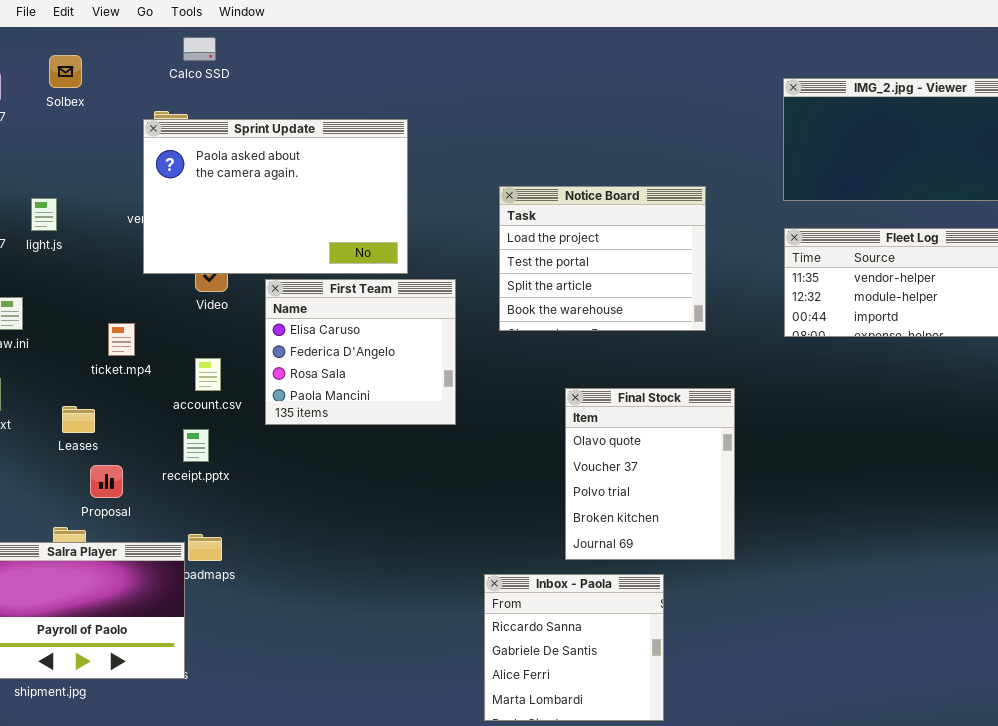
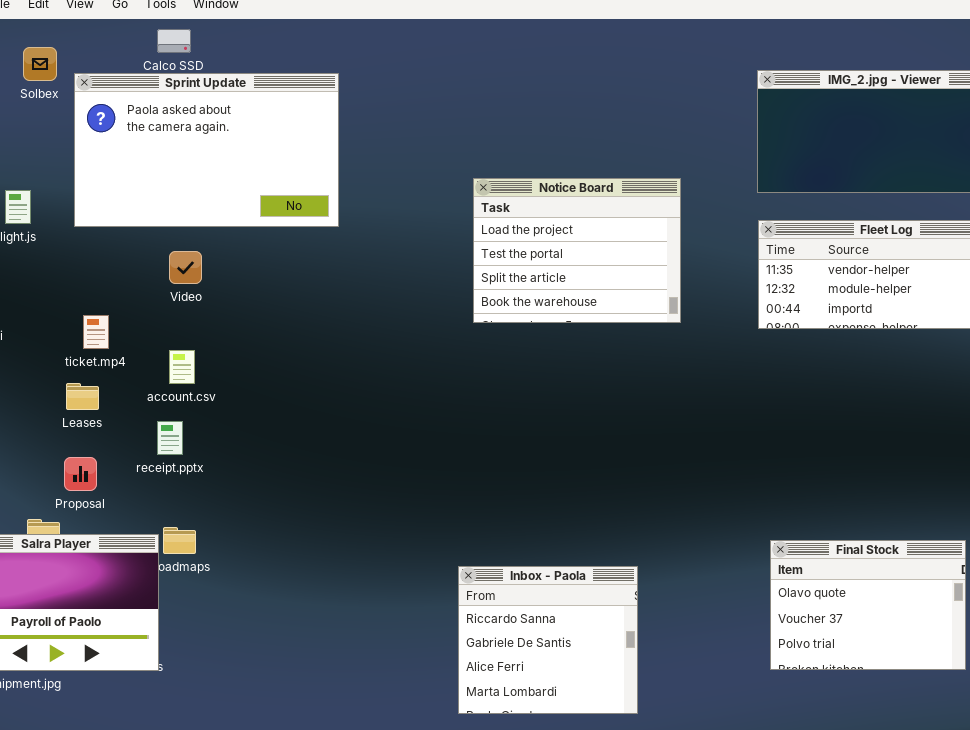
Sprint Update: [143,119,408,274] -> [74,73,339,227], moved
First Team: [265,279,456,425] -> none, closed
Final Stock: [565,388,735,560] -> [770,540,966,670], moved, resized
Leases: [62,406,95,433] -> [66,383,99,410], moved

